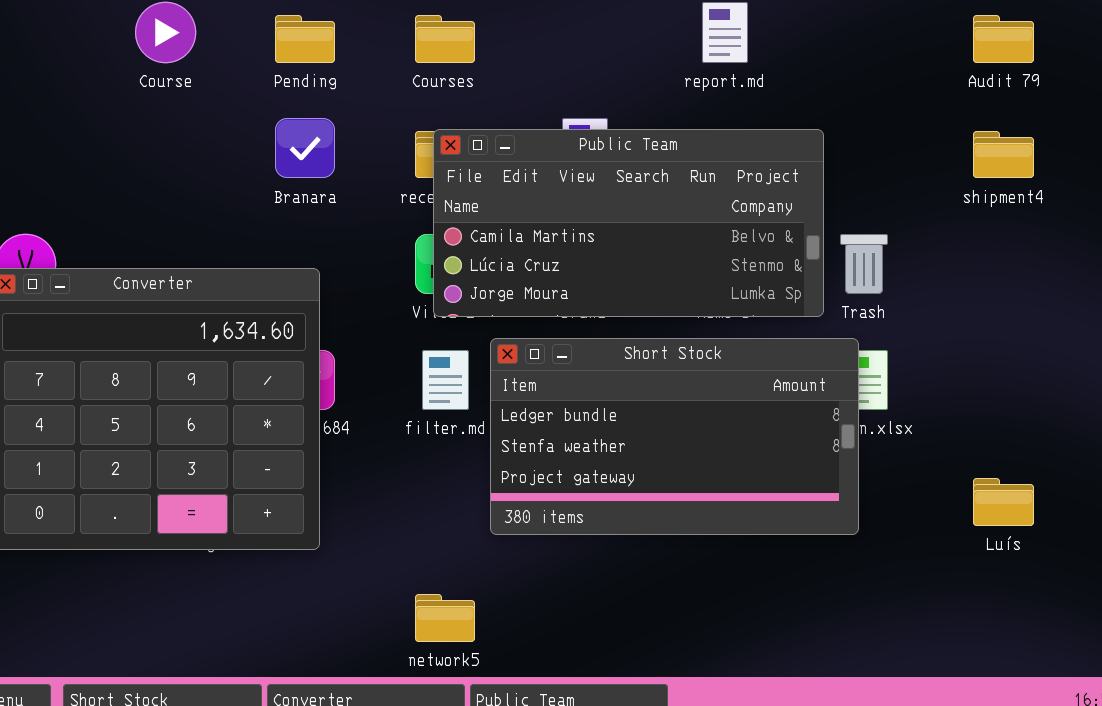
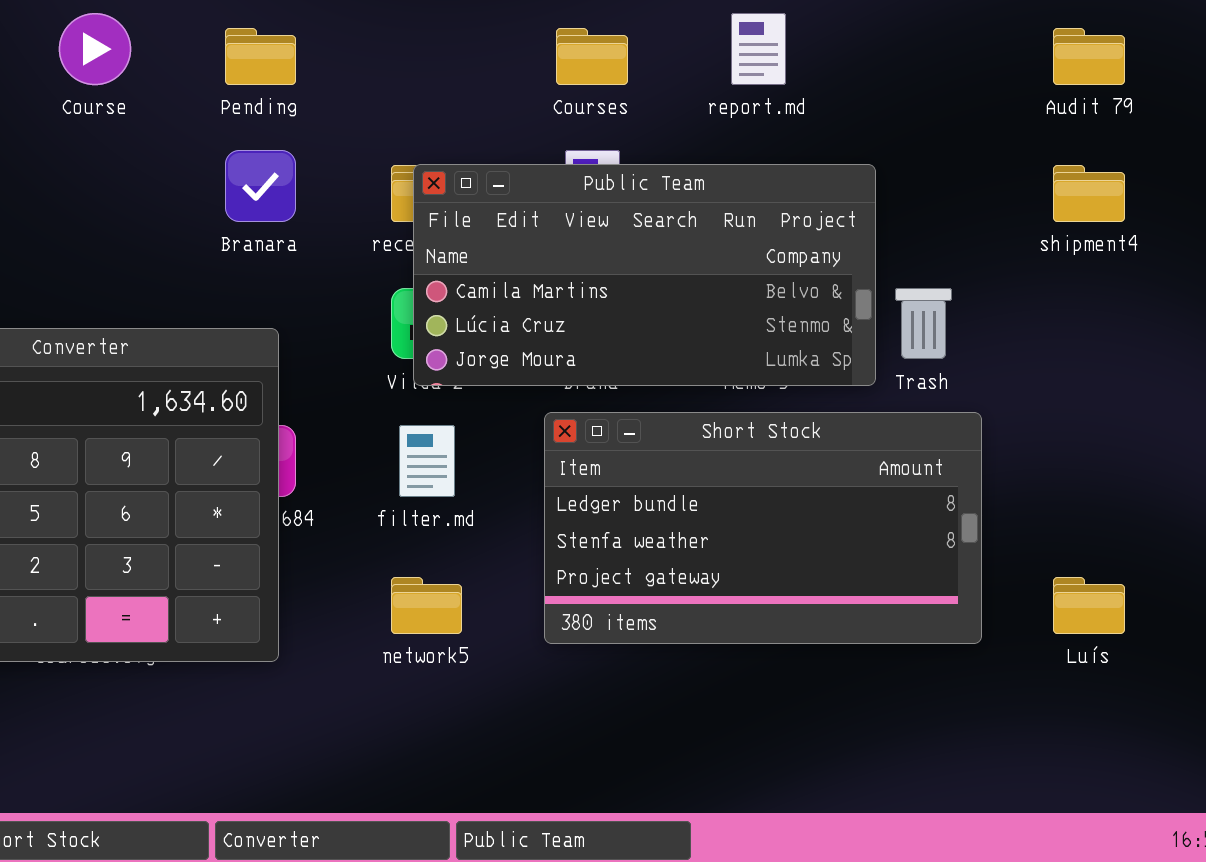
Courses: [415,15,475,63] -> [556,28,628,85], moved
Short Stock: [490,338,859,535] -> [544,412,982,644], moved
network5: [415,594,475,642] -> [391,577,462,634], moved

